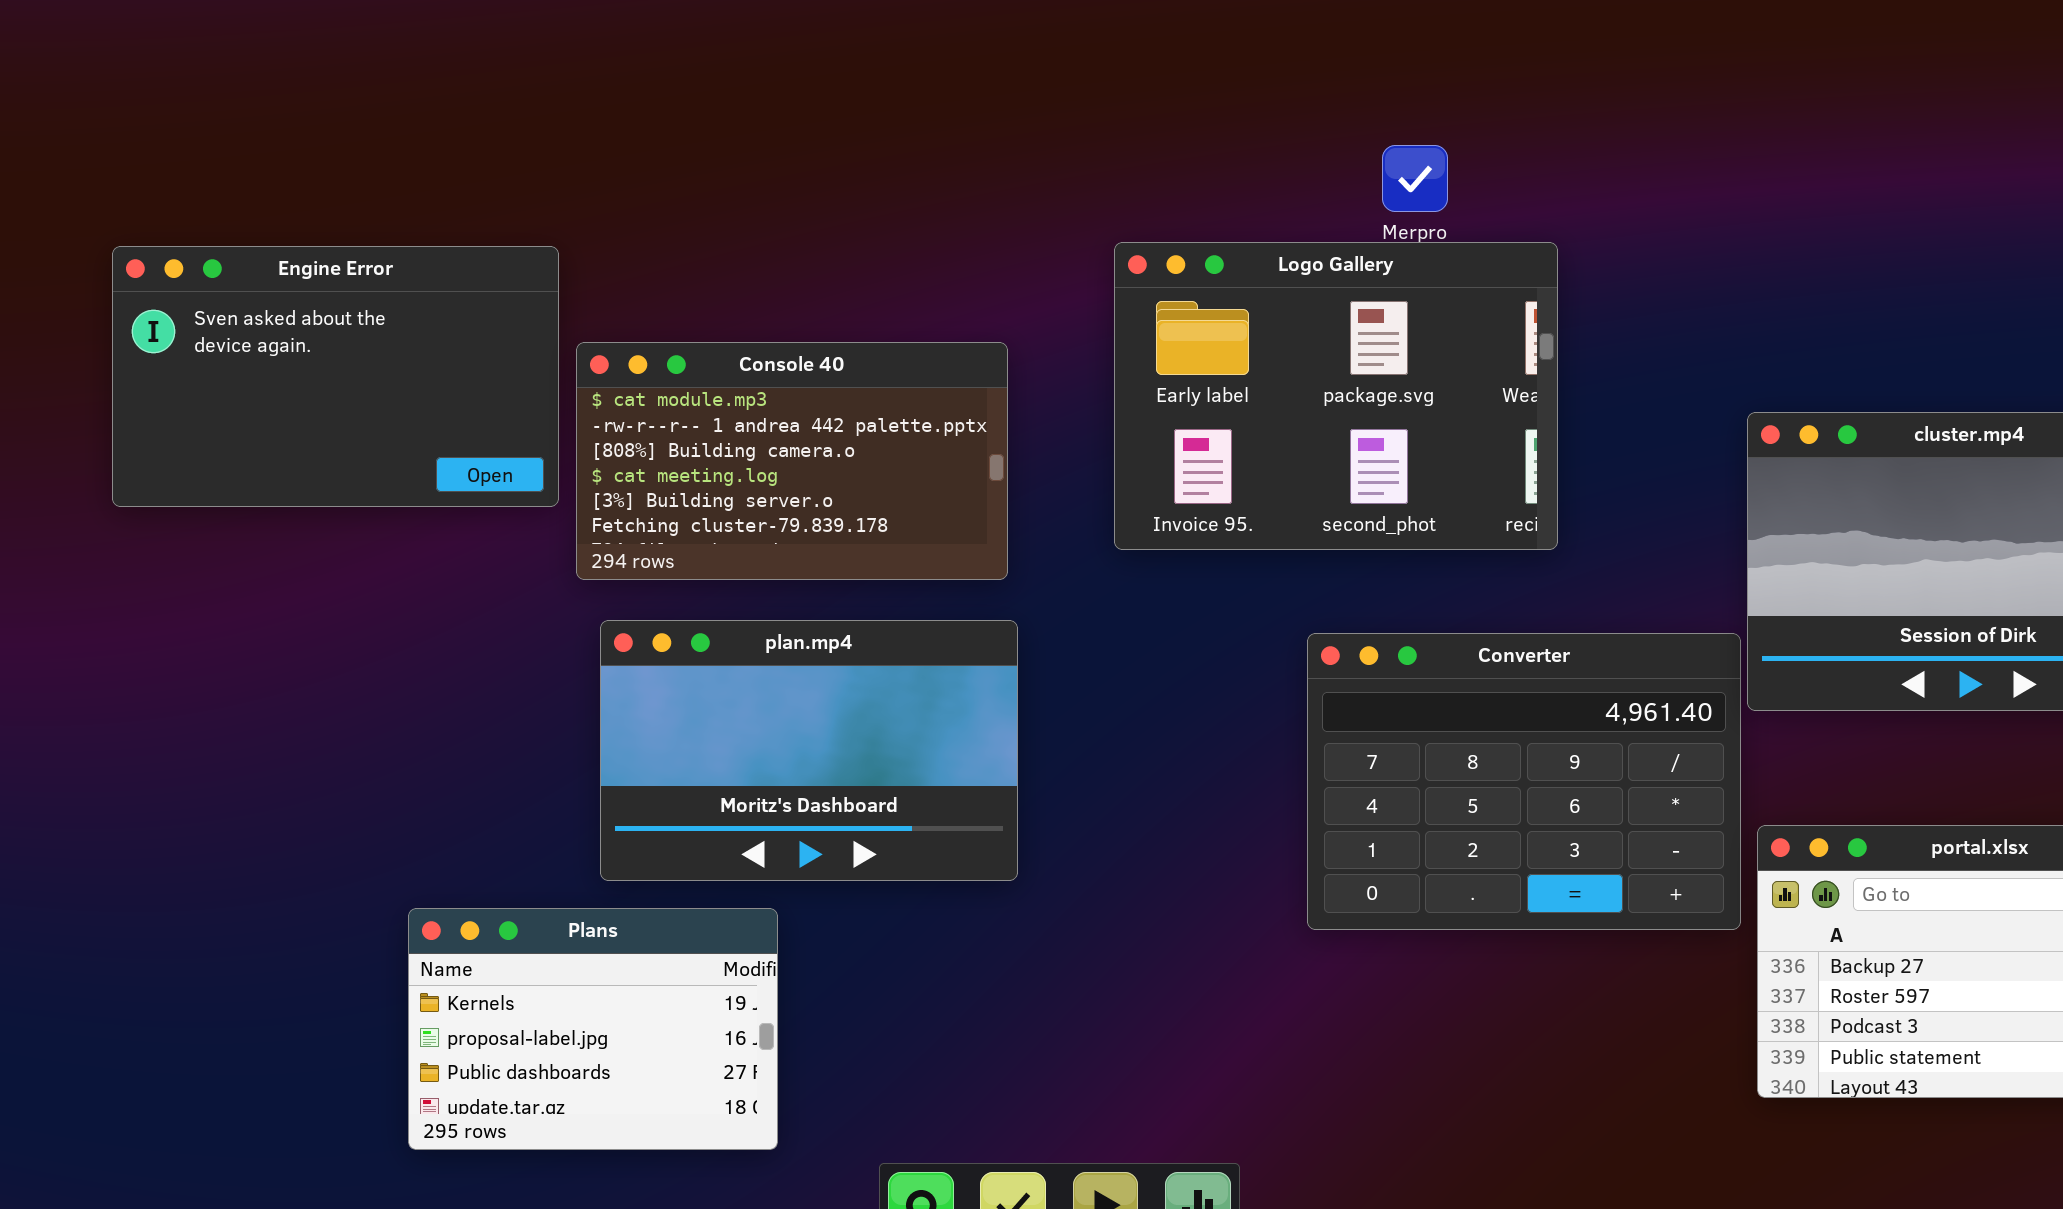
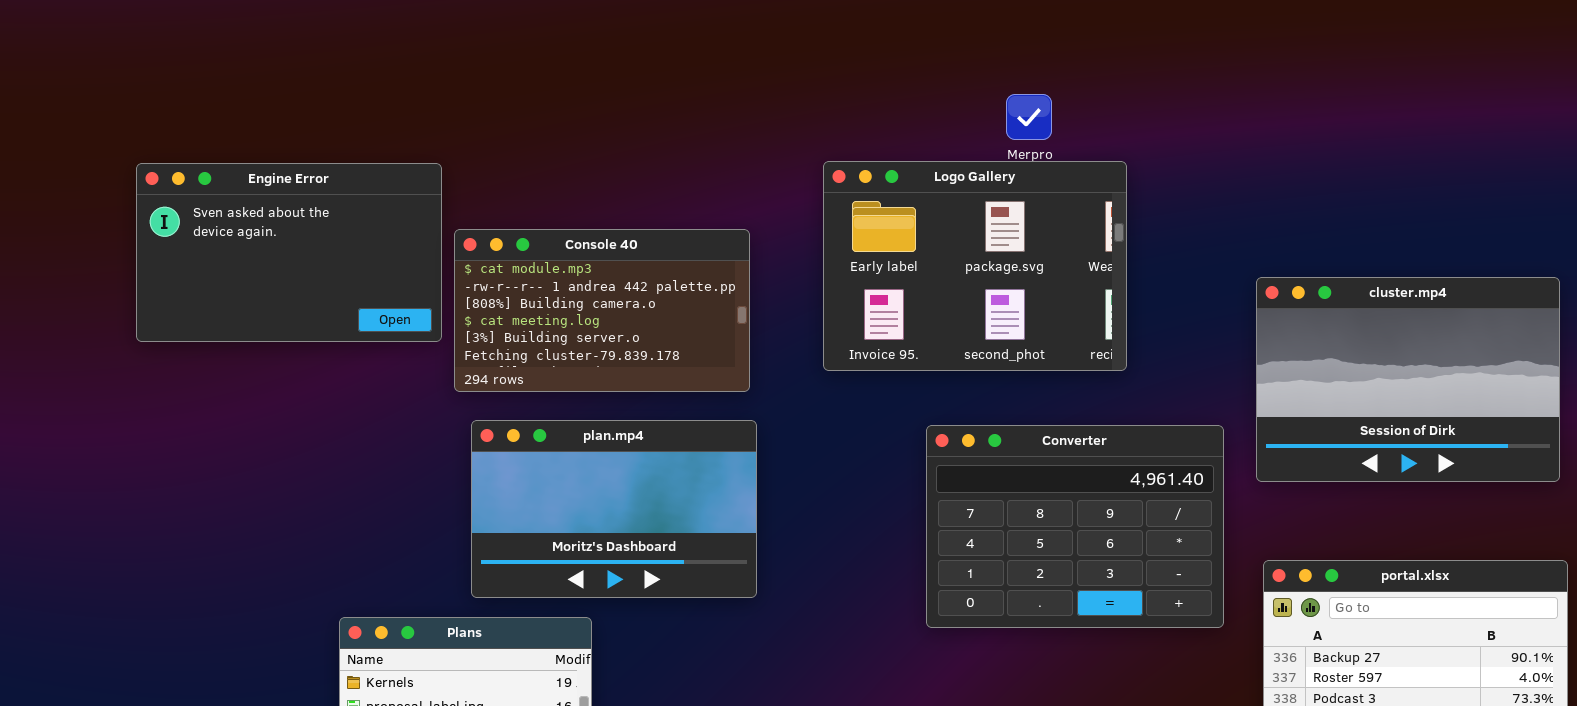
Converter: [1307,633,1741,930] -> [926,425,1224,628], moved

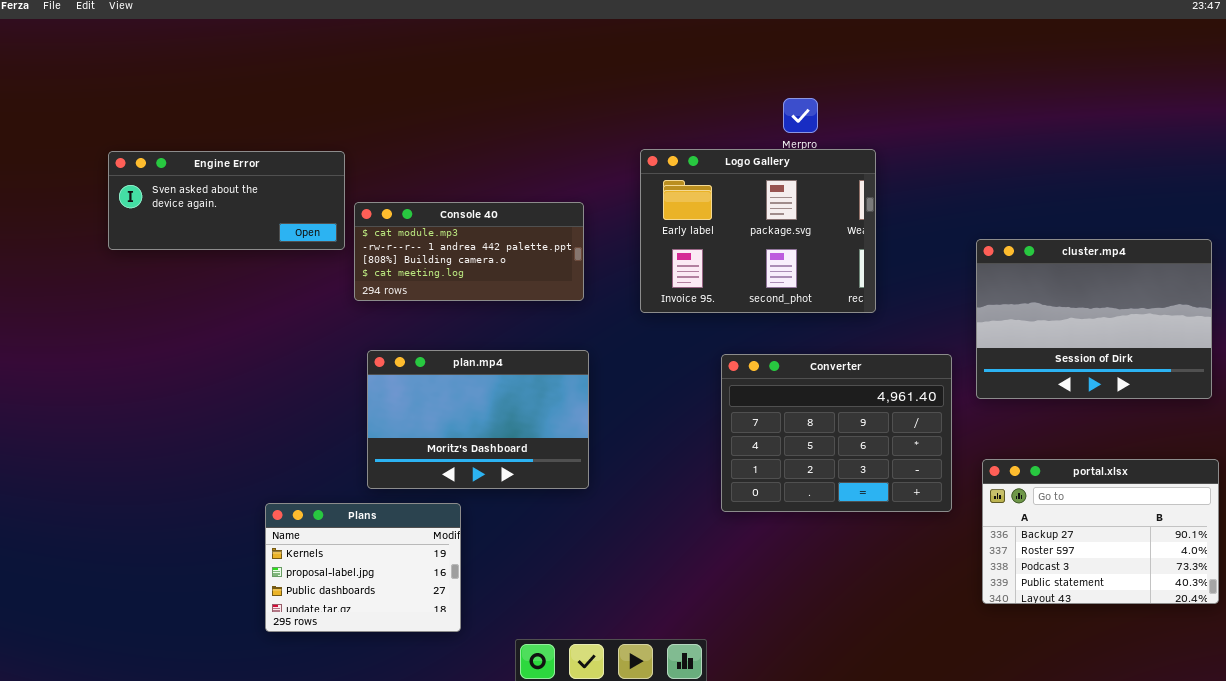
Engine Error: [136,163,442,342] -> [108,151,345,250], resized
Console 40: [454,229,750,392] -> [354,202,584,301], resized

